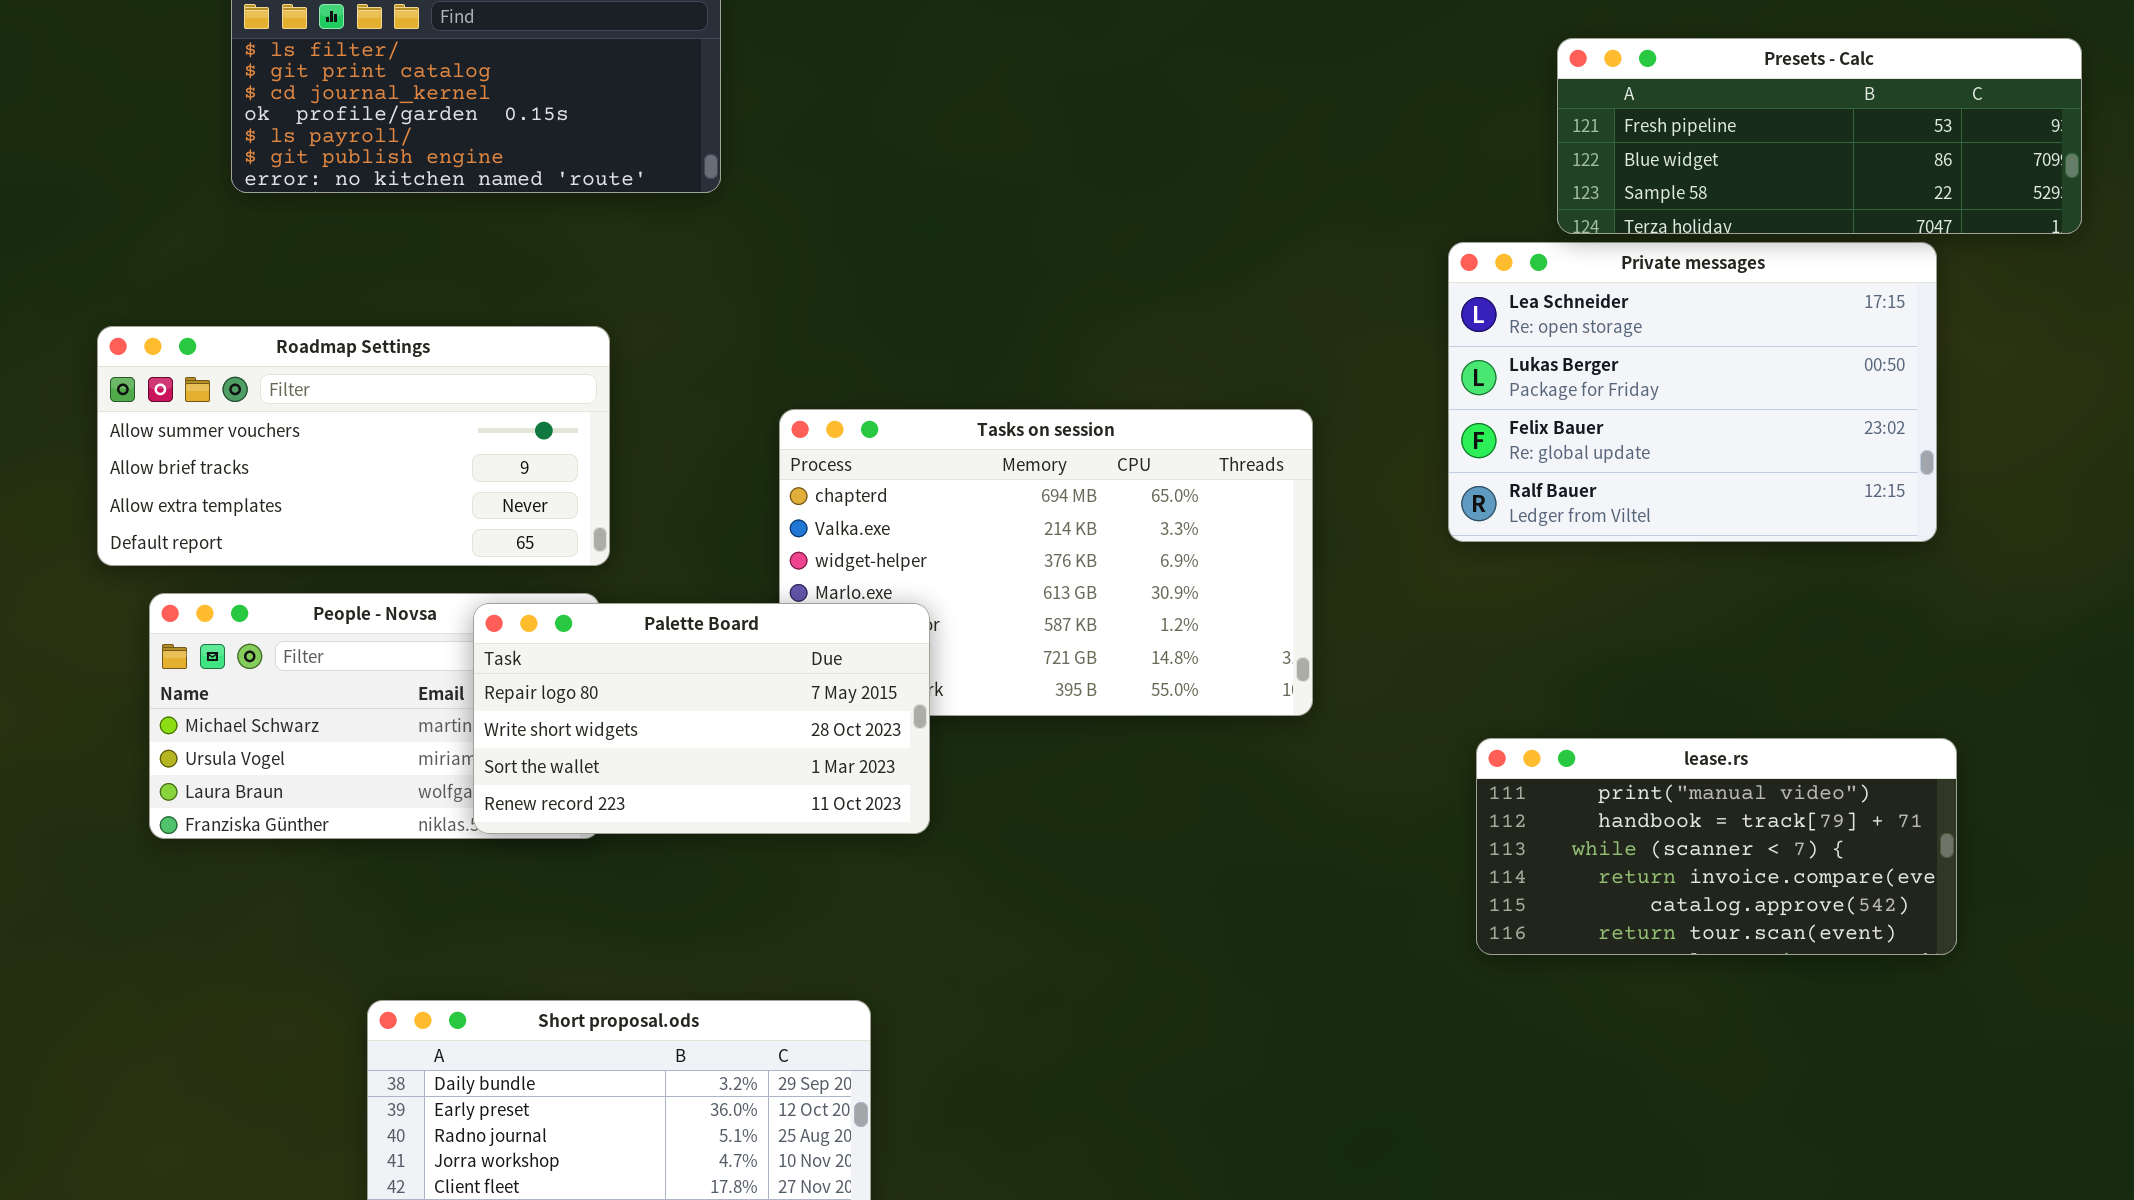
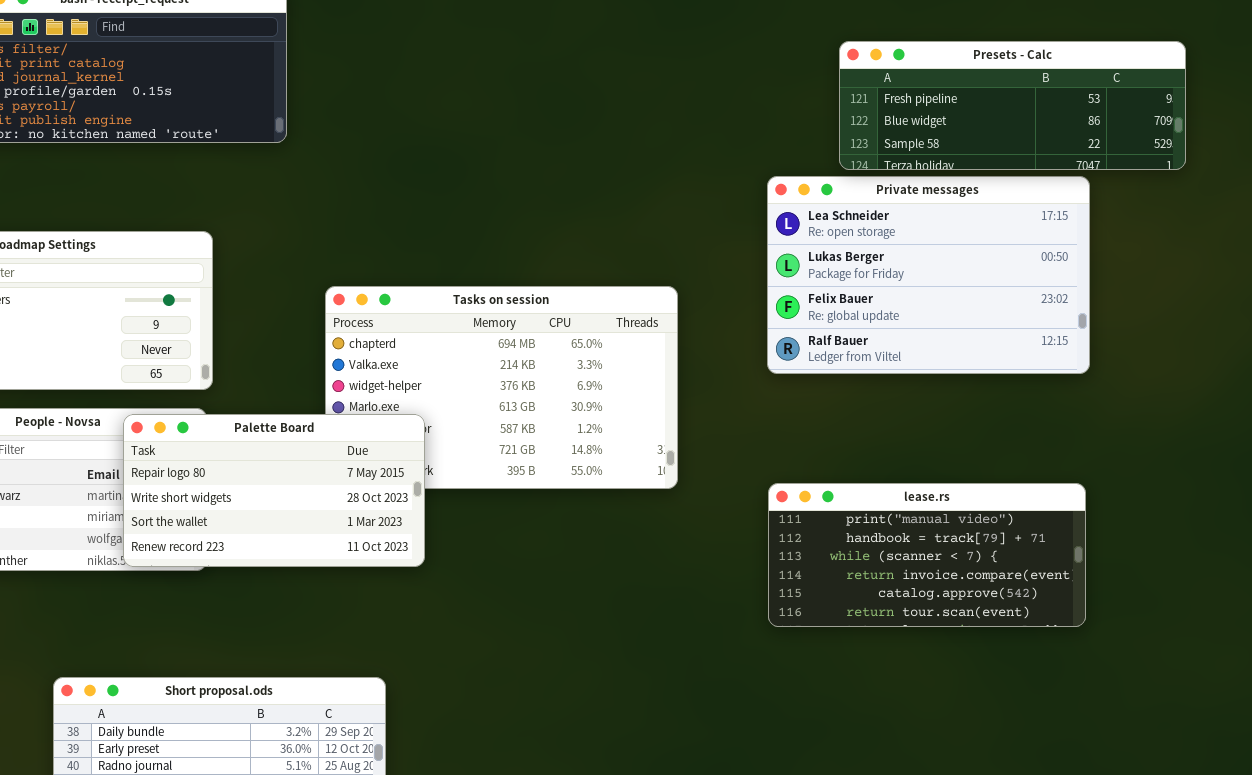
lease.rs: [1476,738,1957,955] -> [768,483,1086,627], moved

